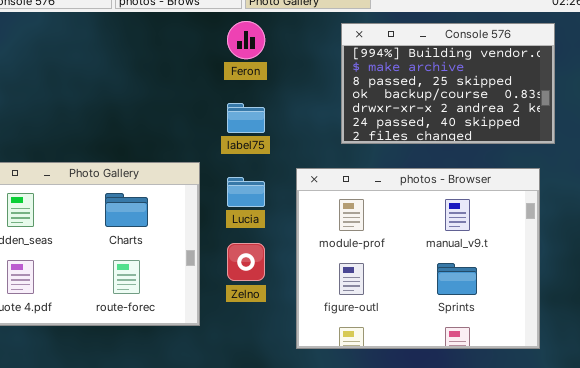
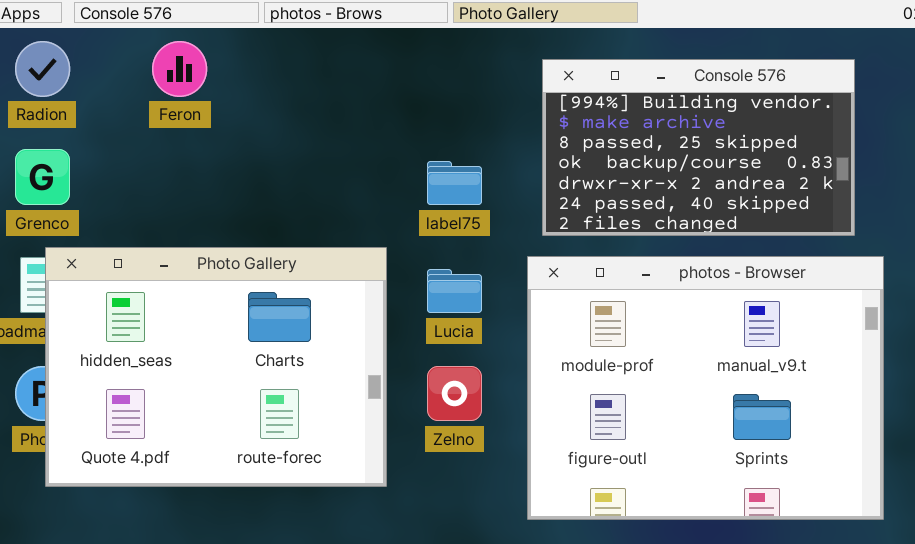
Feron: [227,21,265,59] -> [152,41,207,97], moved
Console 576: [341,23,555,144] -> [542,59,855,236], moved

